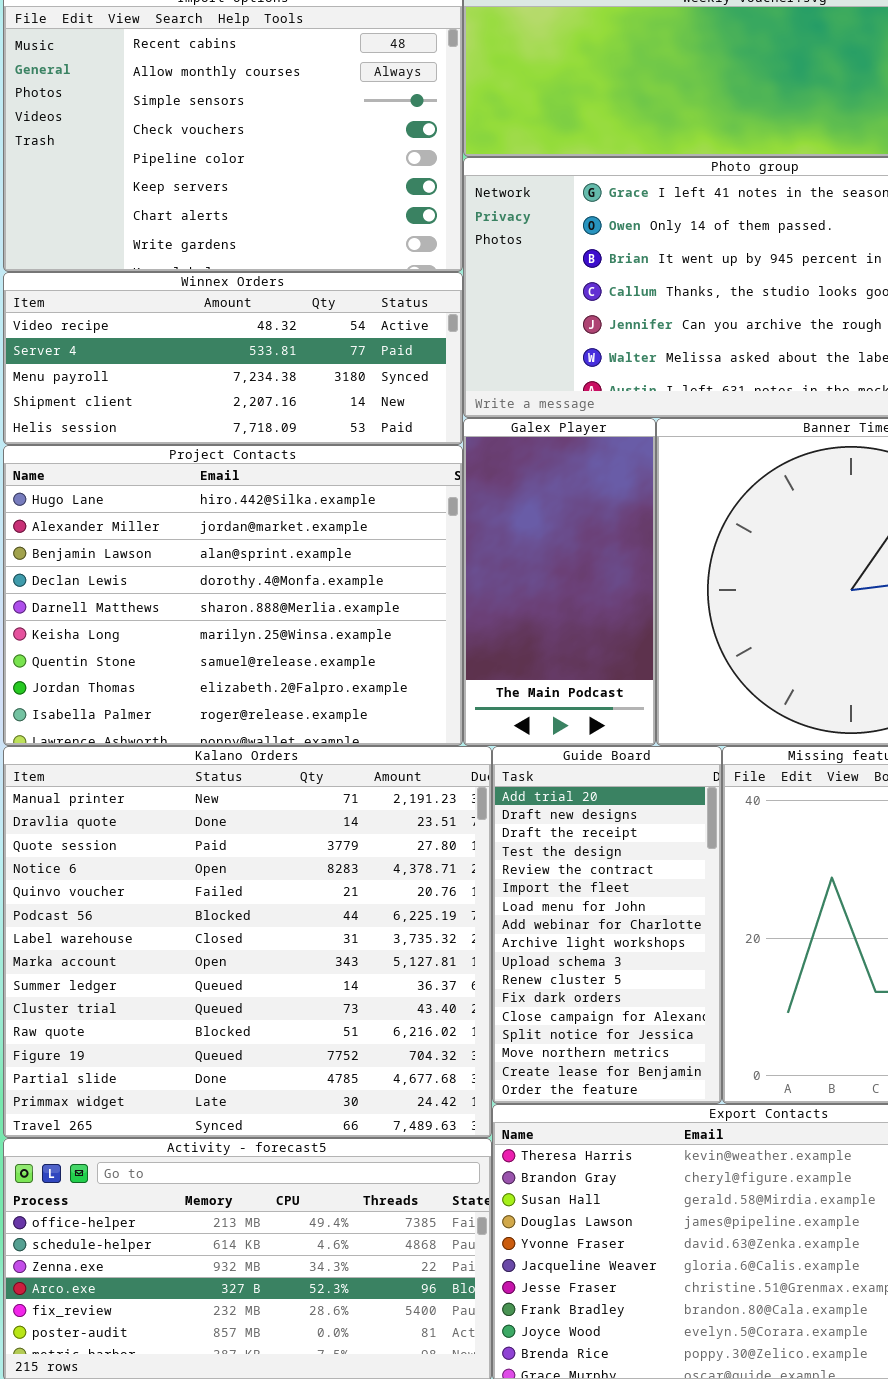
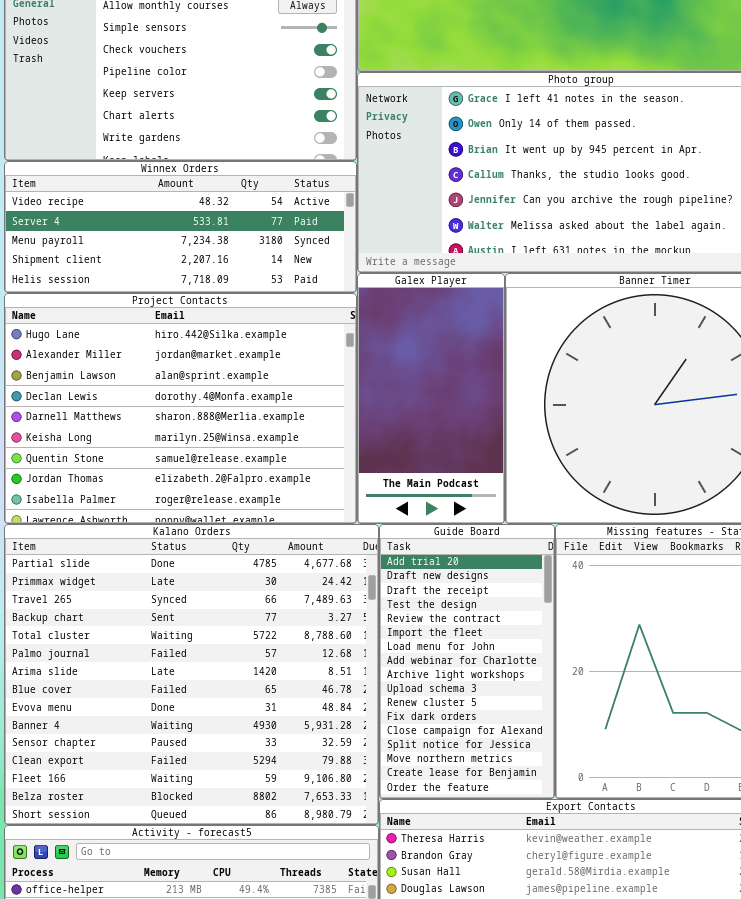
Kalano Orders: [3,746,492,1138] -> [4,524,379,825], scrolled down 12 rows

